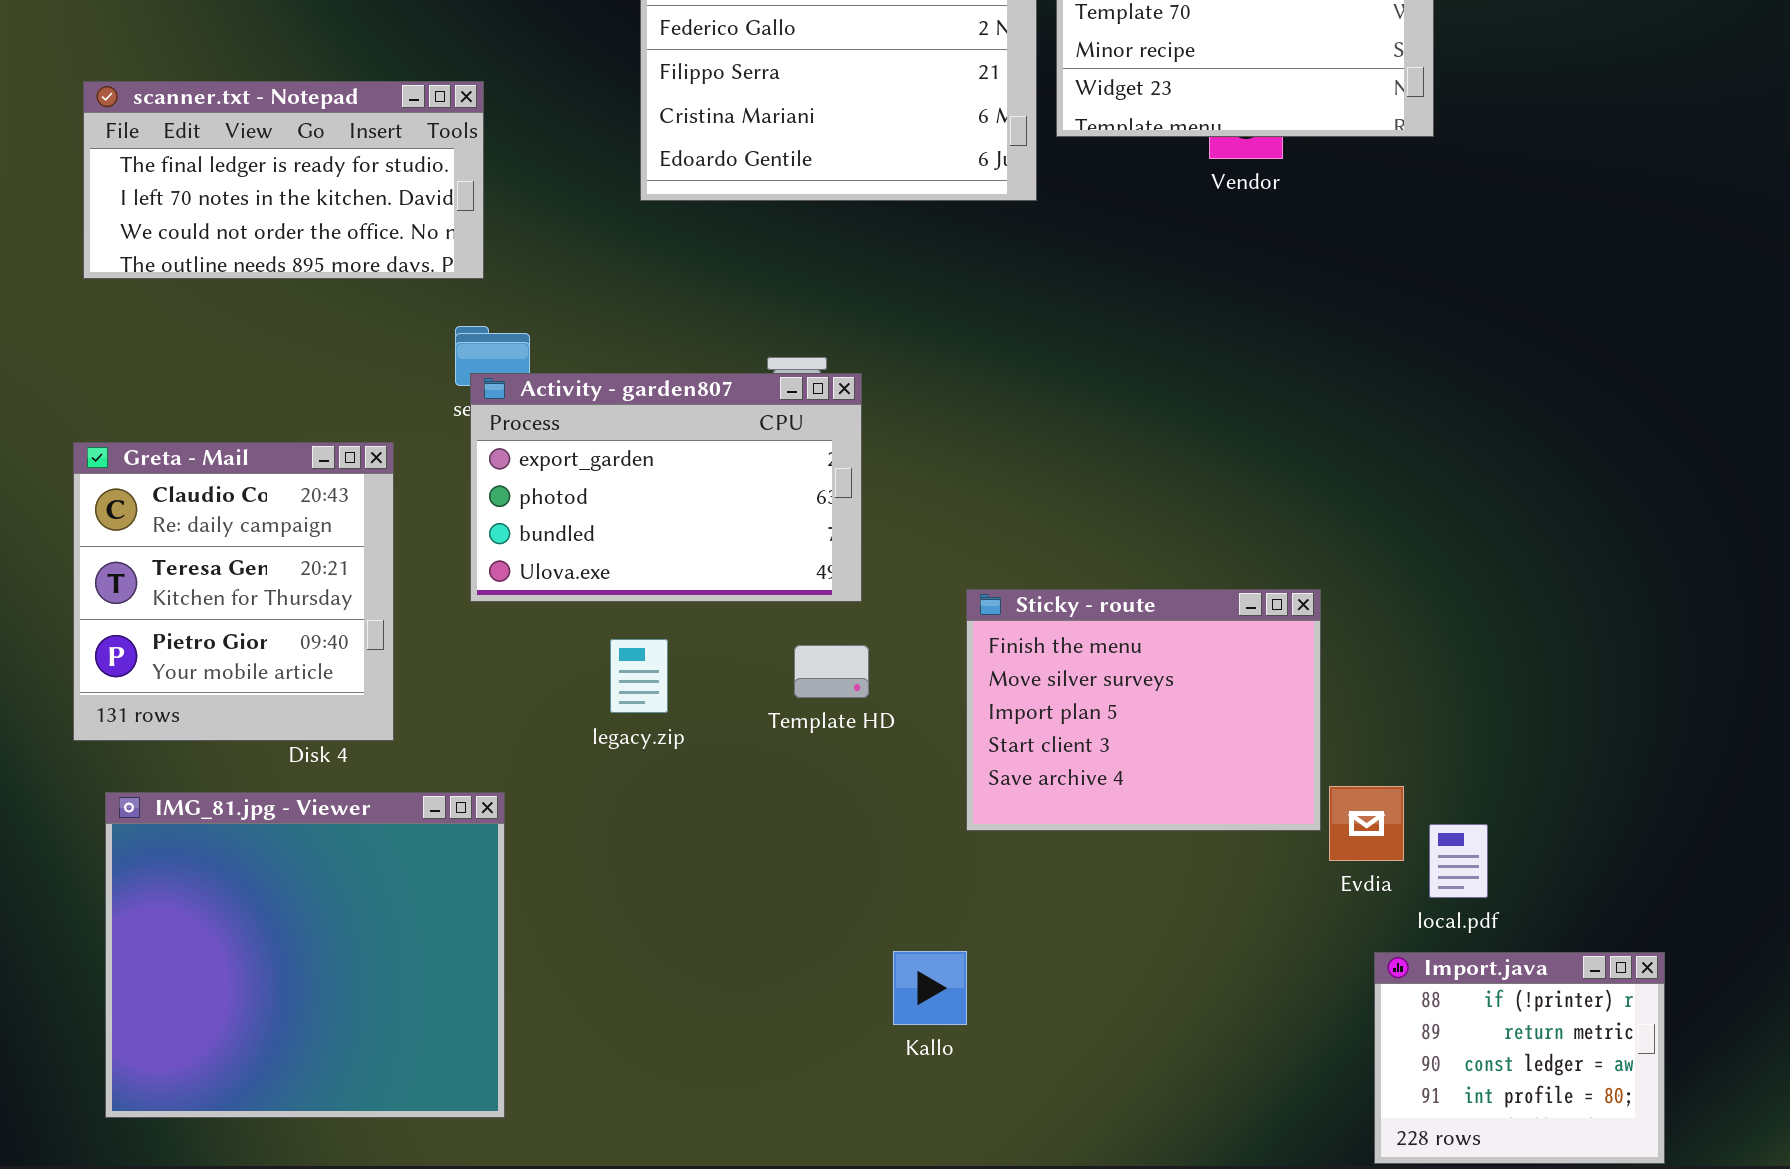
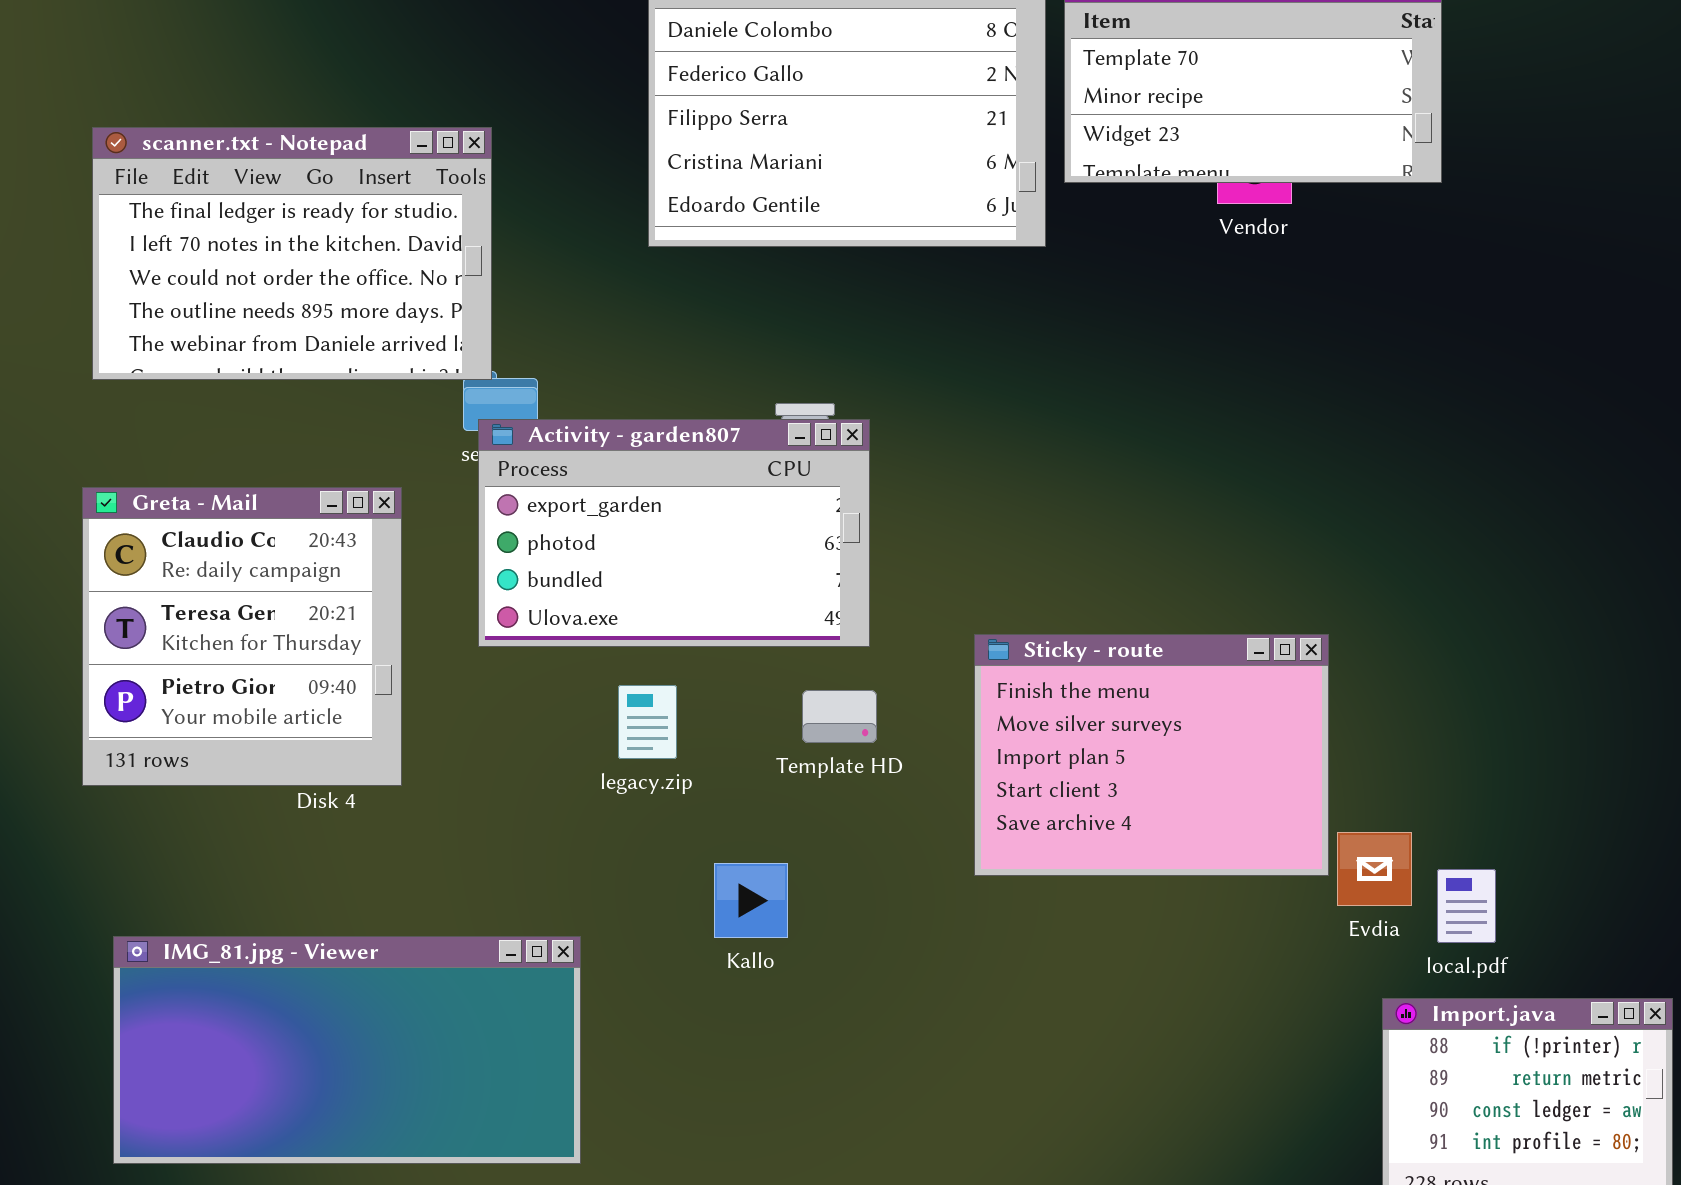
scanner.txt - Notepad: [83,81,484,279] -> [92,127,492,380], resized
IMG_81.jpg - Viewer: [105,792,505,1118] -> [113,936,581,1164], resized
Kallo: [893,951,967,1025] -> [714,863,788,938], moved

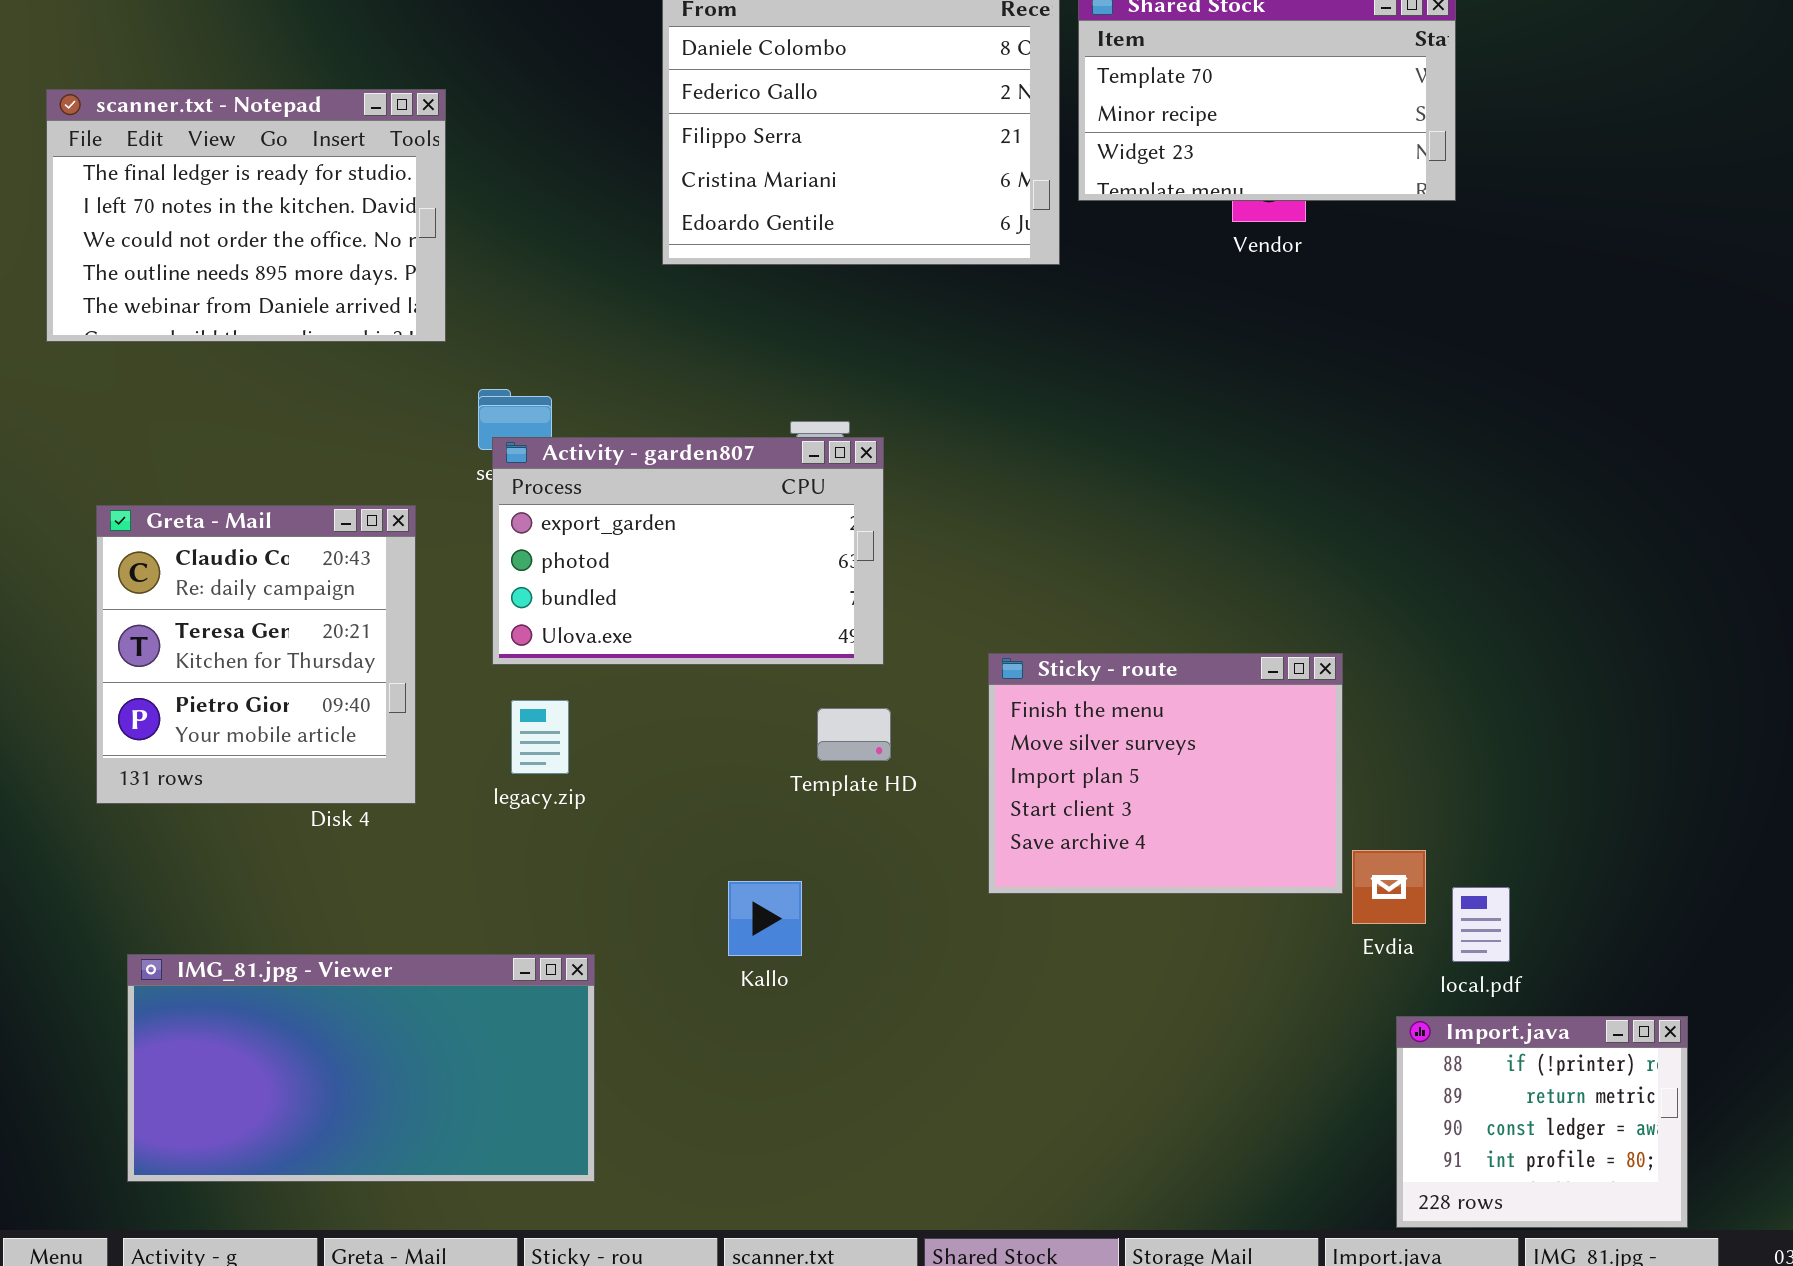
scanner.txt - Notepad: [92,127,492,380] -> [46,89,446,342], moved
legacy.zip: [618,685,677,759] -> [511,700,569,774], moved

